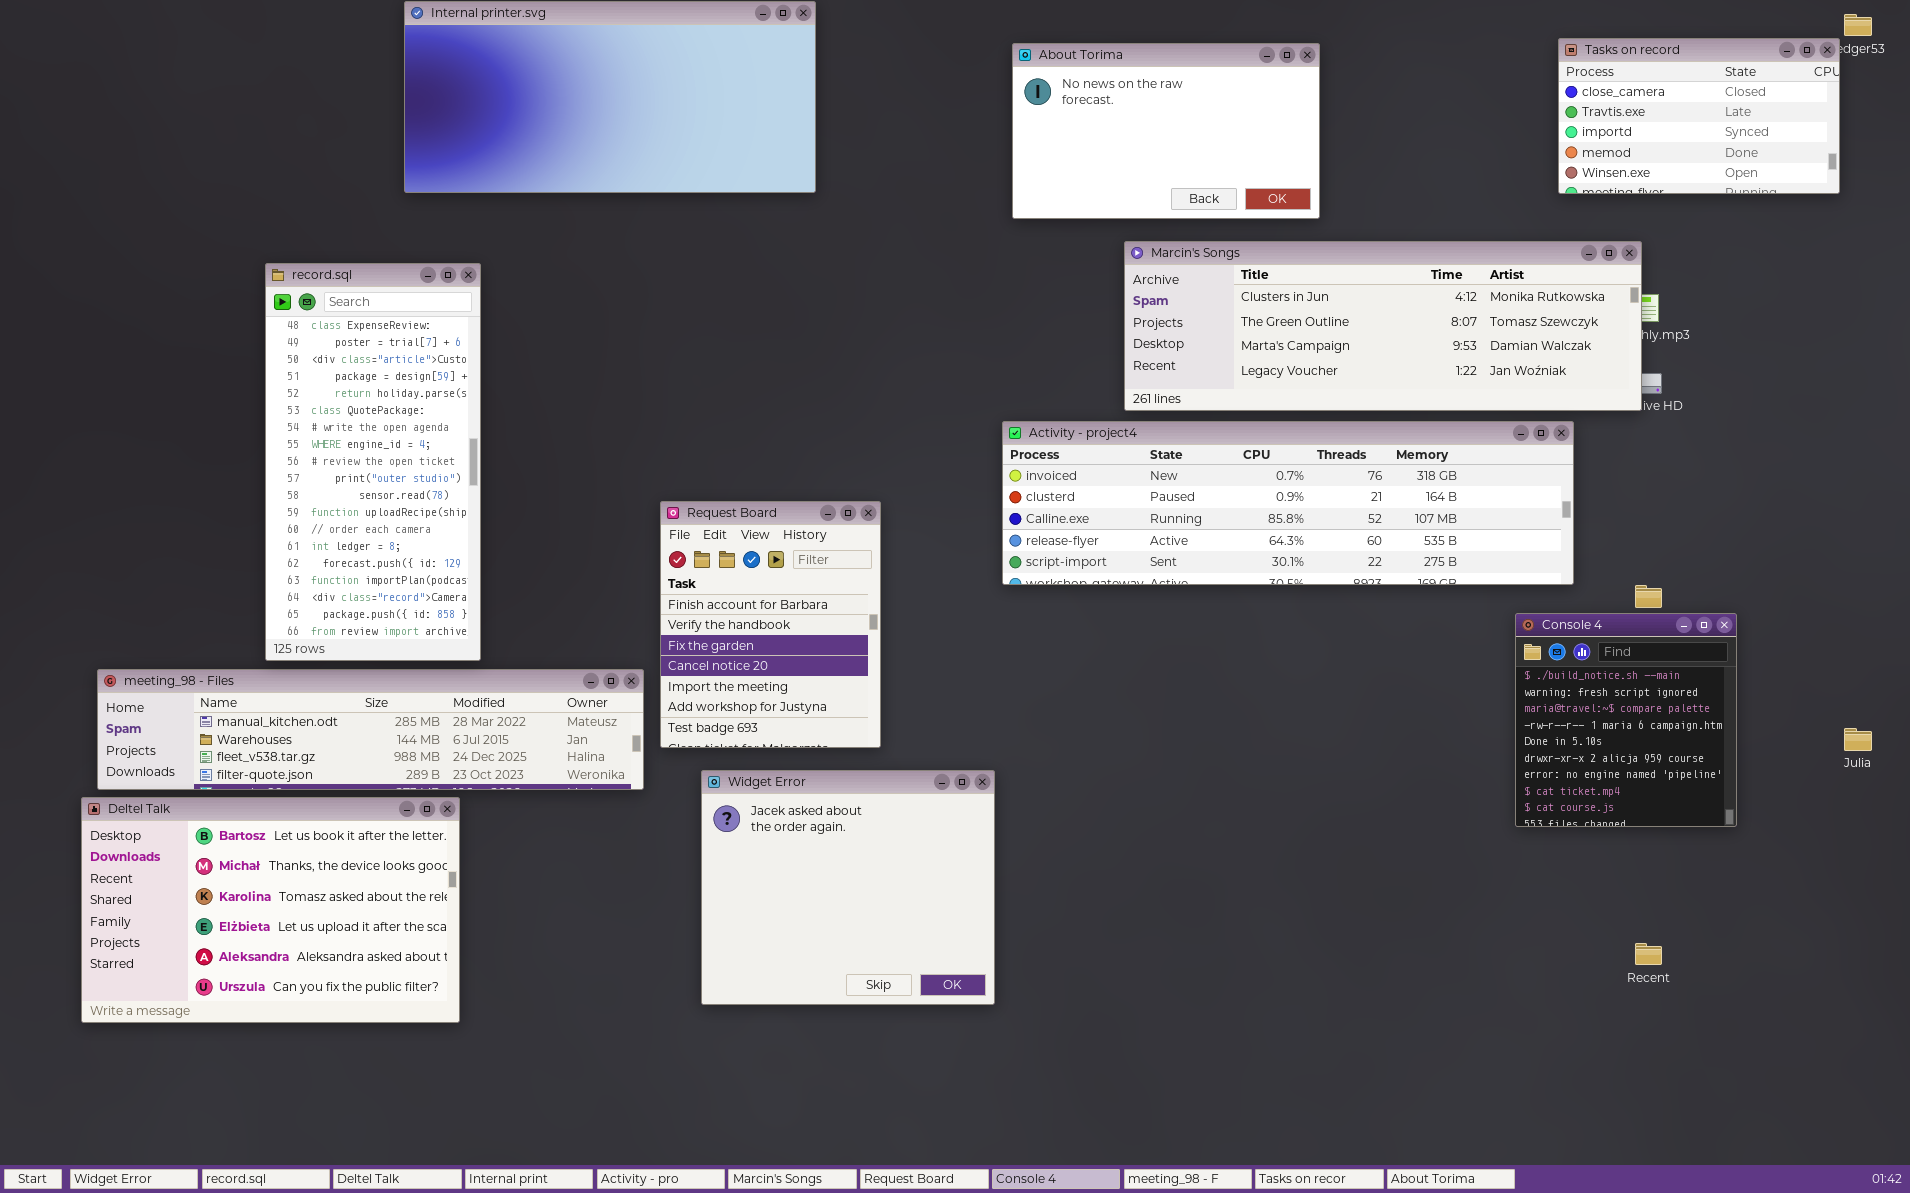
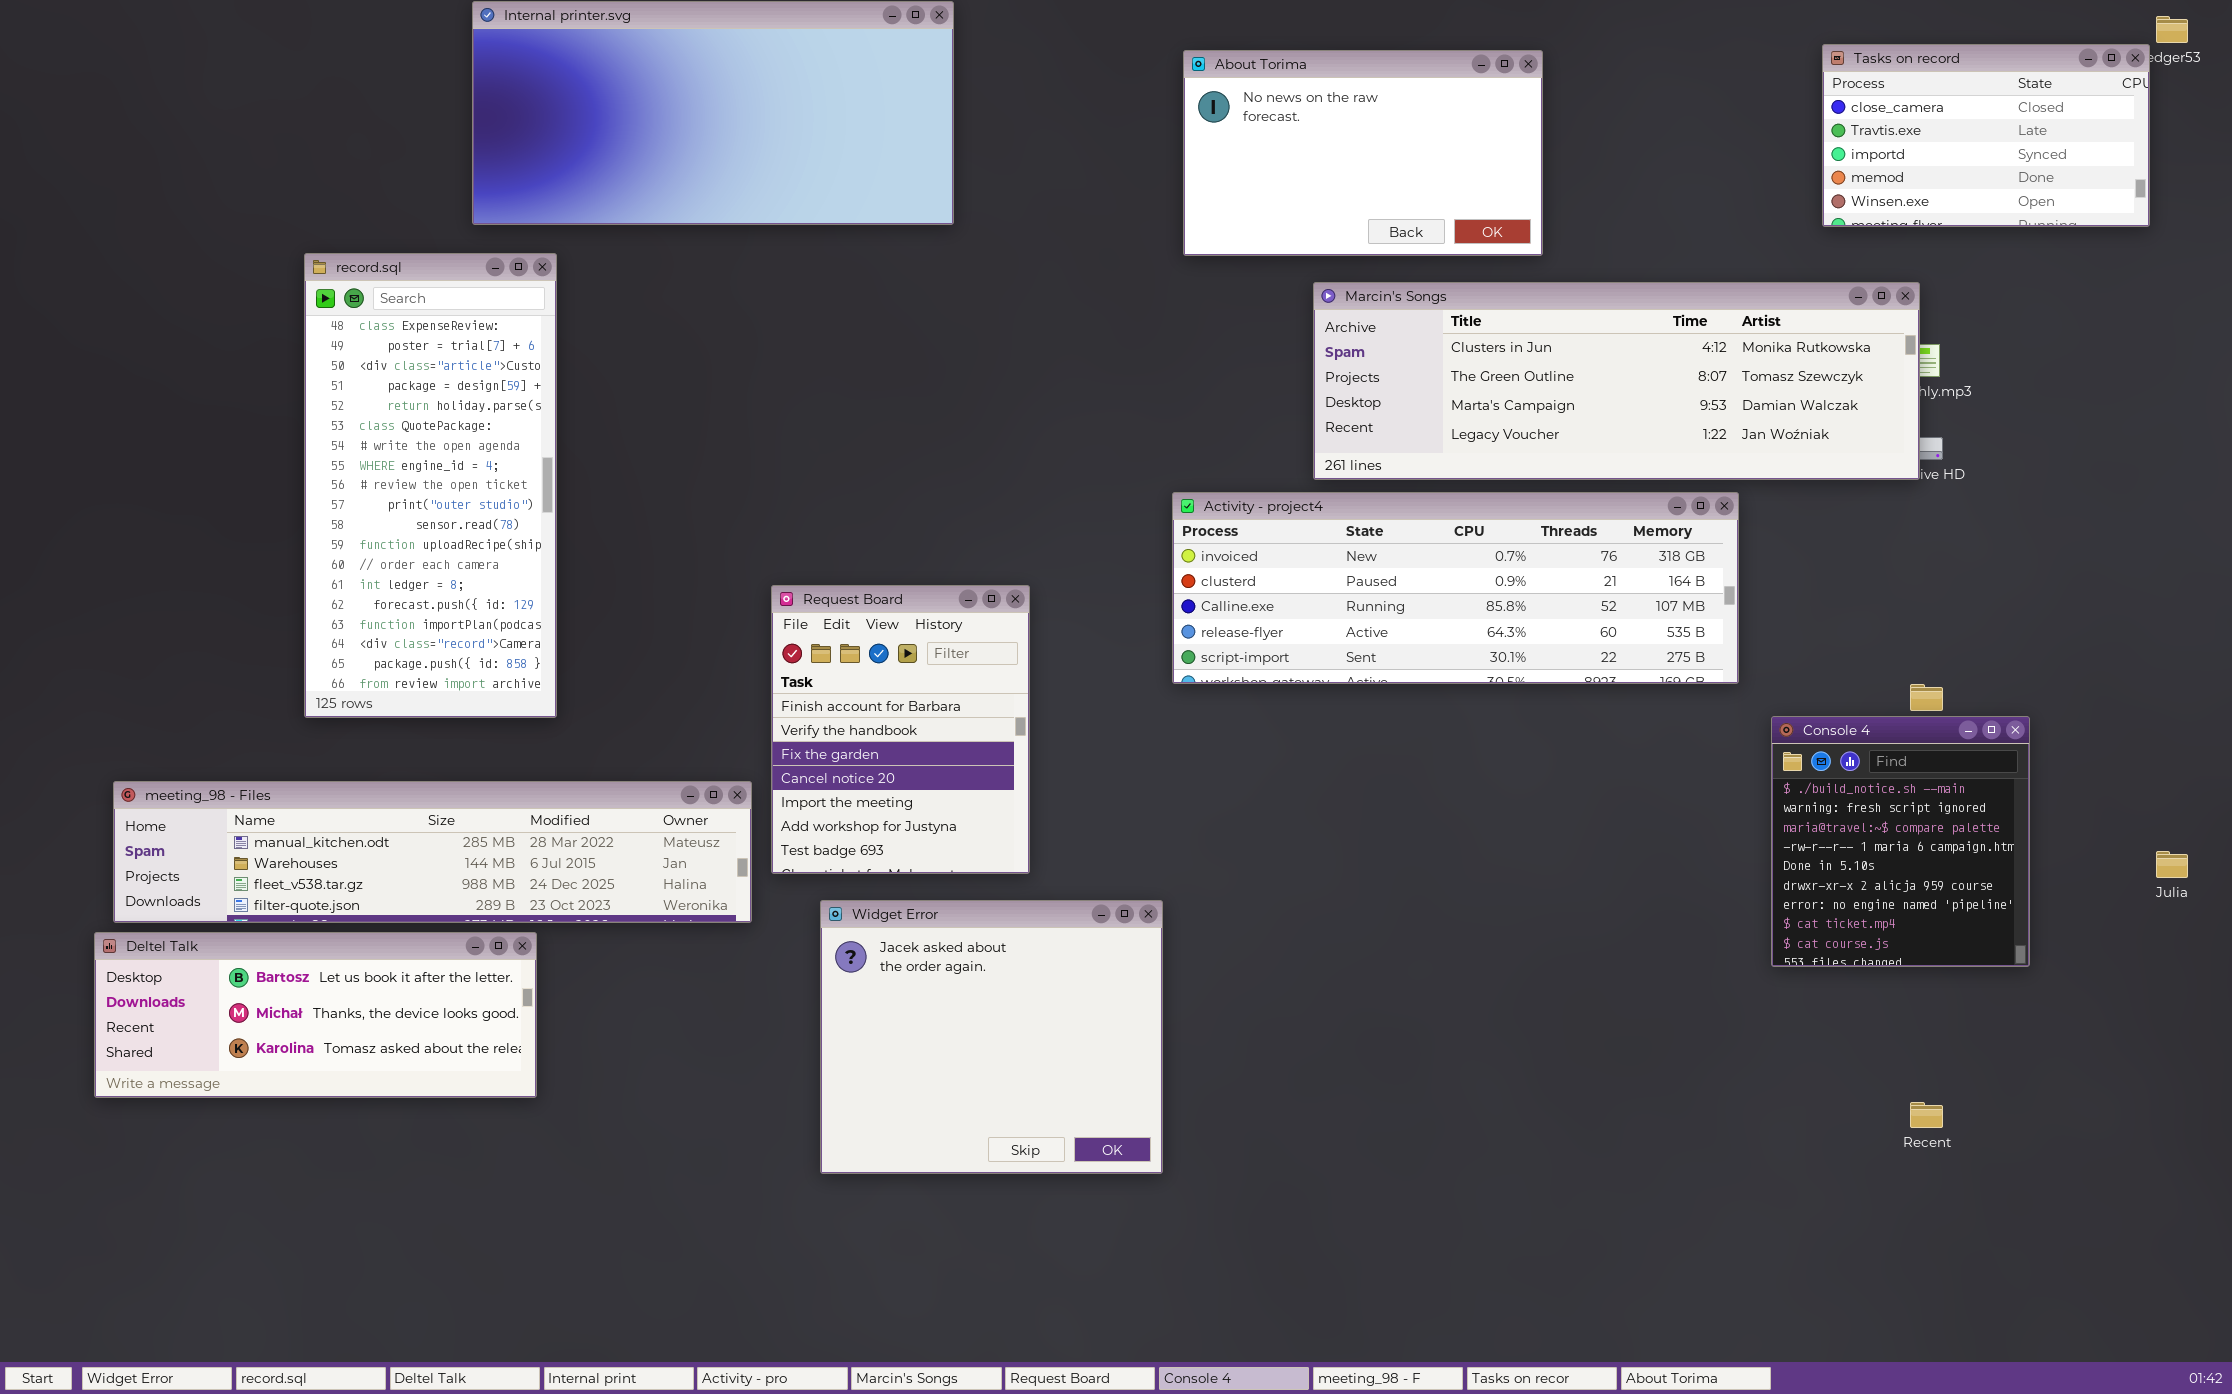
record.sql: [265,263,481,661] -> [304,253,557,718], moved
Activity - project4: [1002,421,1574,585] -> [1172,492,1739,684], resized
Deltel Talk: [81,797,460,1023] -> [94,932,537,1098], resized

